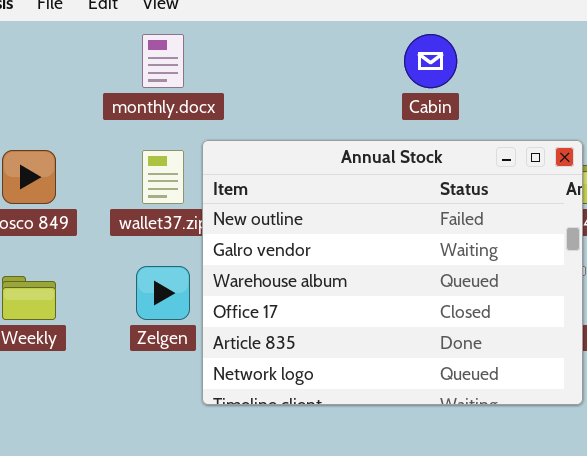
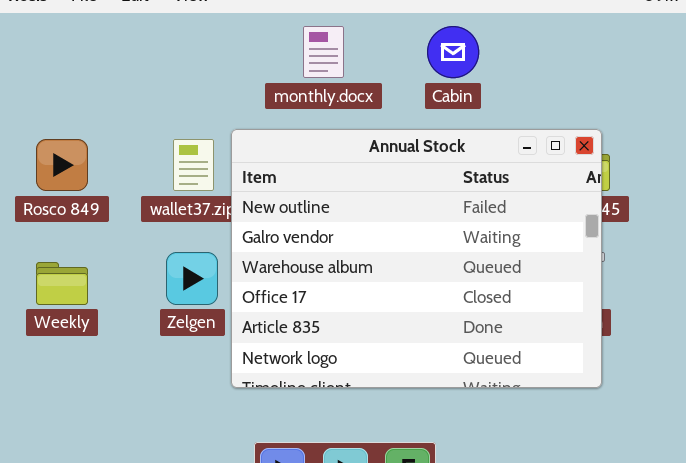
monthly.docx: [142,34,184,88] -> [303,26,344,78], moved

